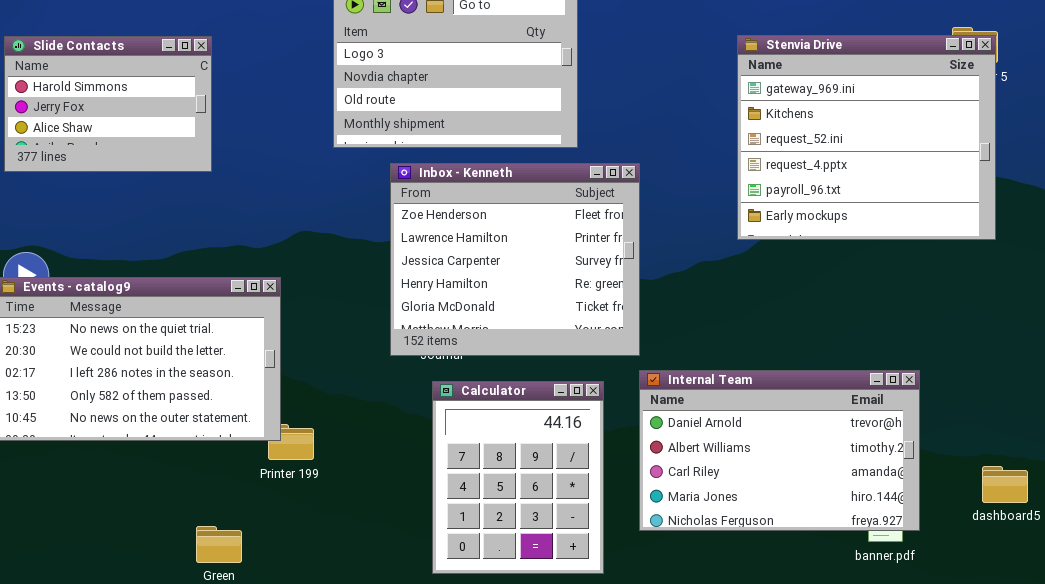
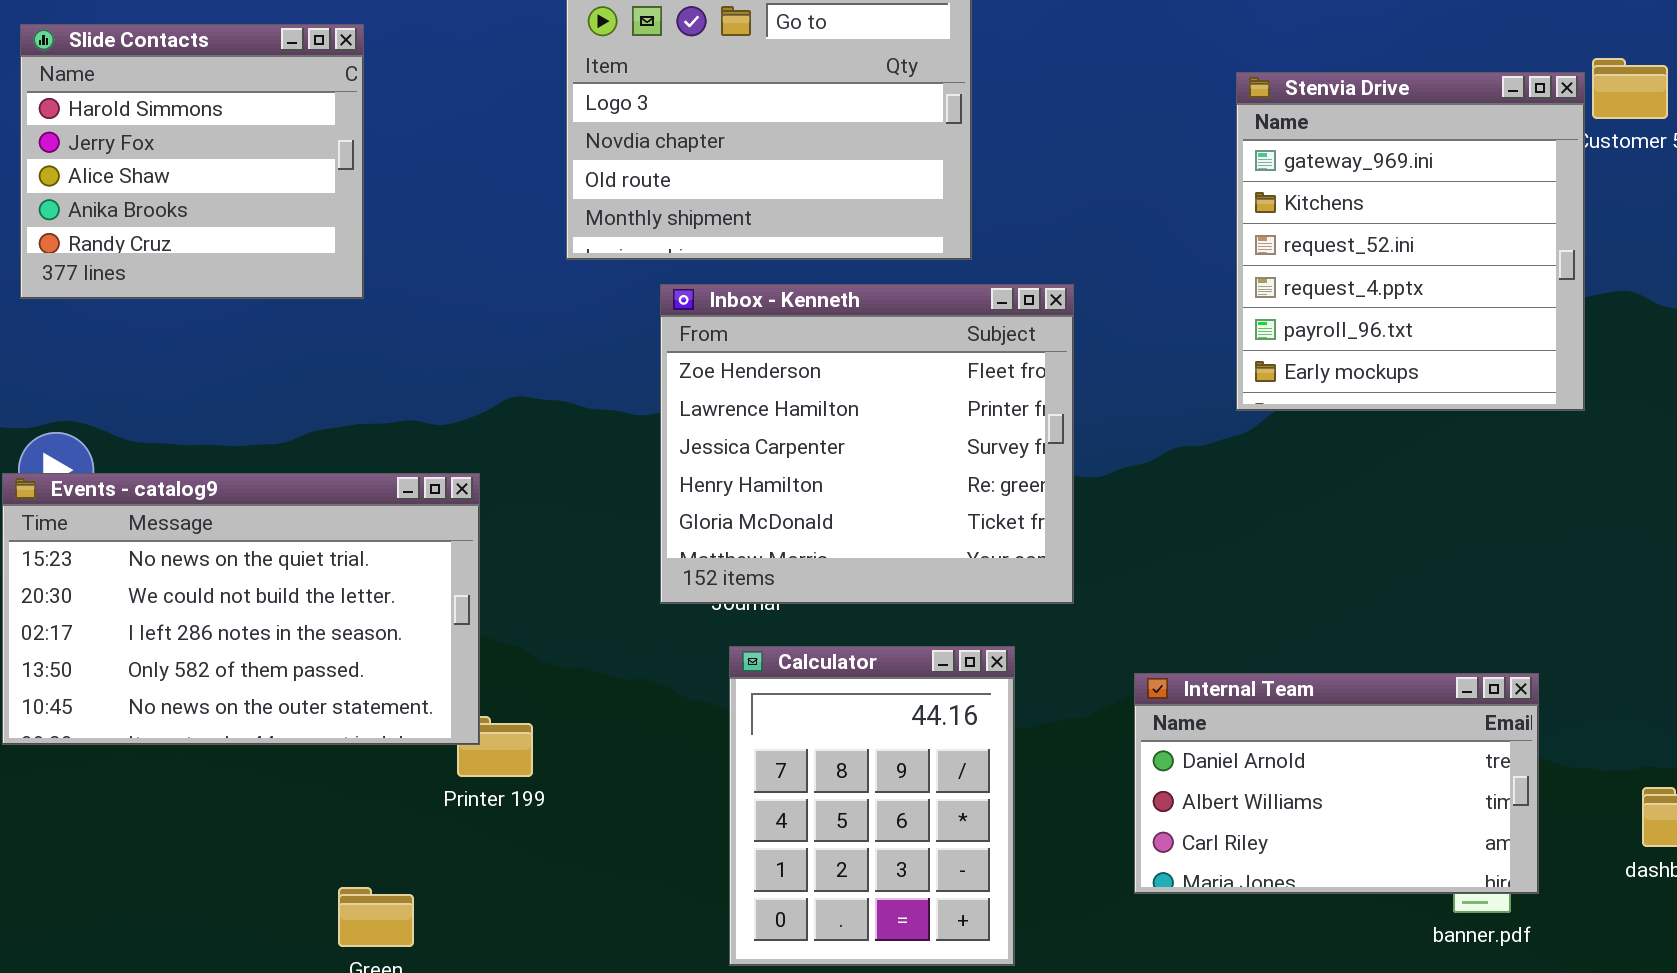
Stenvia Drive: [737,35,996,240] -> [1236,72,1585,411], resized
Slide Contacts: [4,36,212,172] -> [20,24,364,299], resized
Internal Team: [639,370,920,531] -> [1134,673,1539,894], resized

